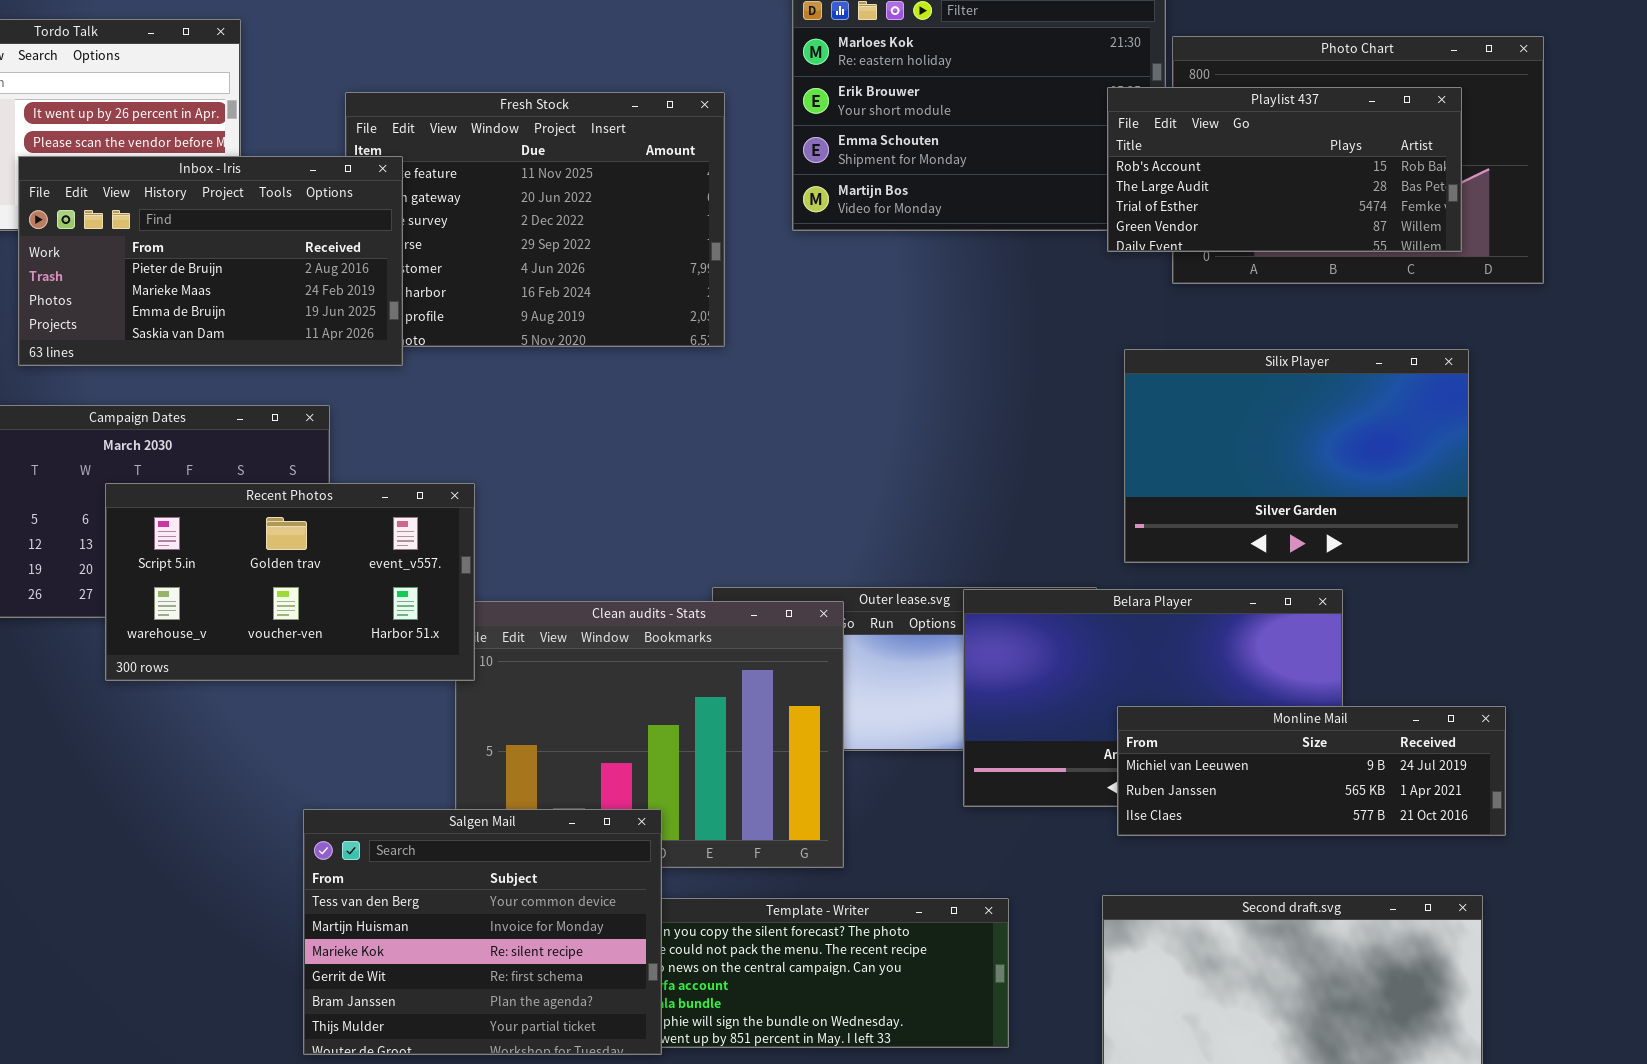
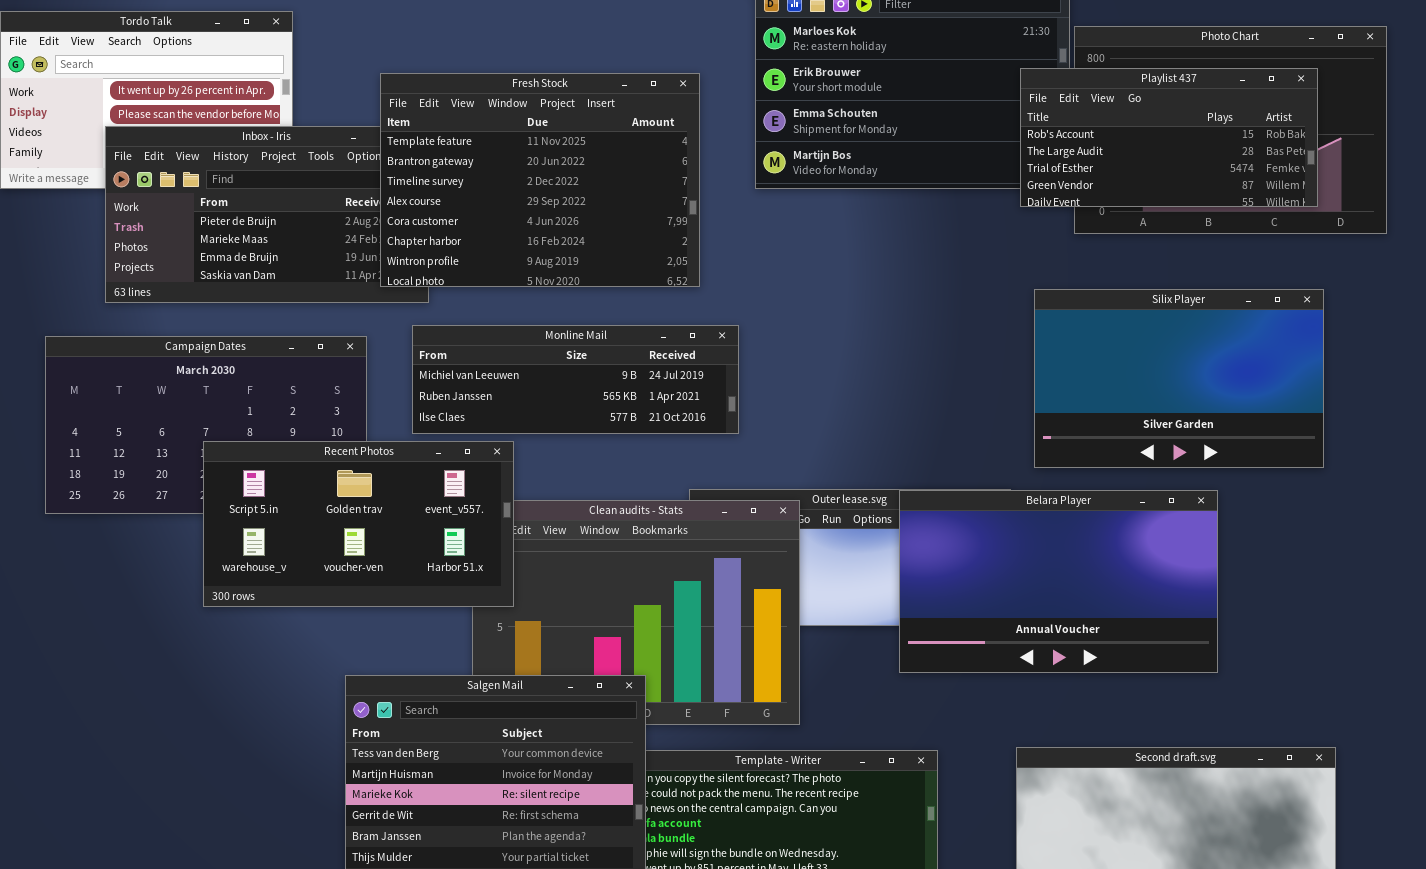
Fresh Stock: [345,92,725,347] -> [380,73,700,287], raised
Recent Photos: [105,483,475,681] -> [203,441,514,607], moved
Monline Mail: [1117,706,1506,836] -> [412,325,739,434], moved

